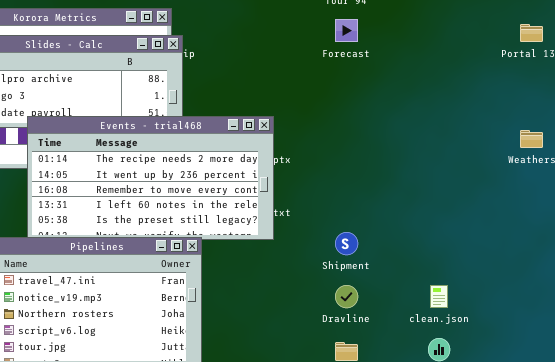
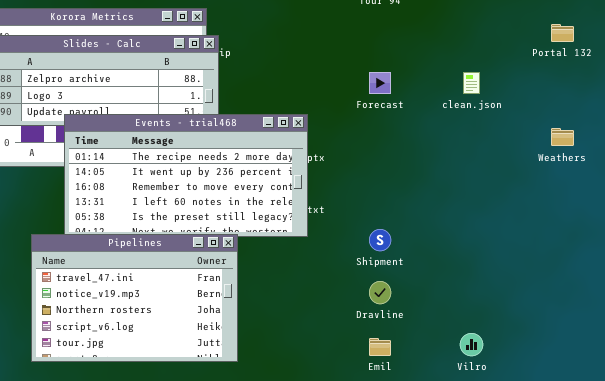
Forecast: [335,19,358,42] -> [369,72,391,94], moved
clean.json: [430,285,448,308] -> [463,72,480,94], moved

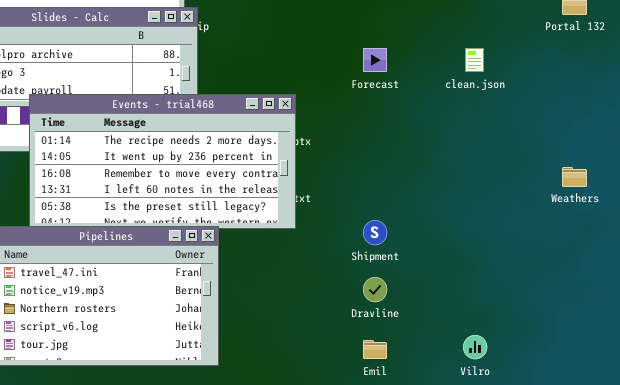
Weathers: [551,128,574,146] -> [562,167,587,187], moved

